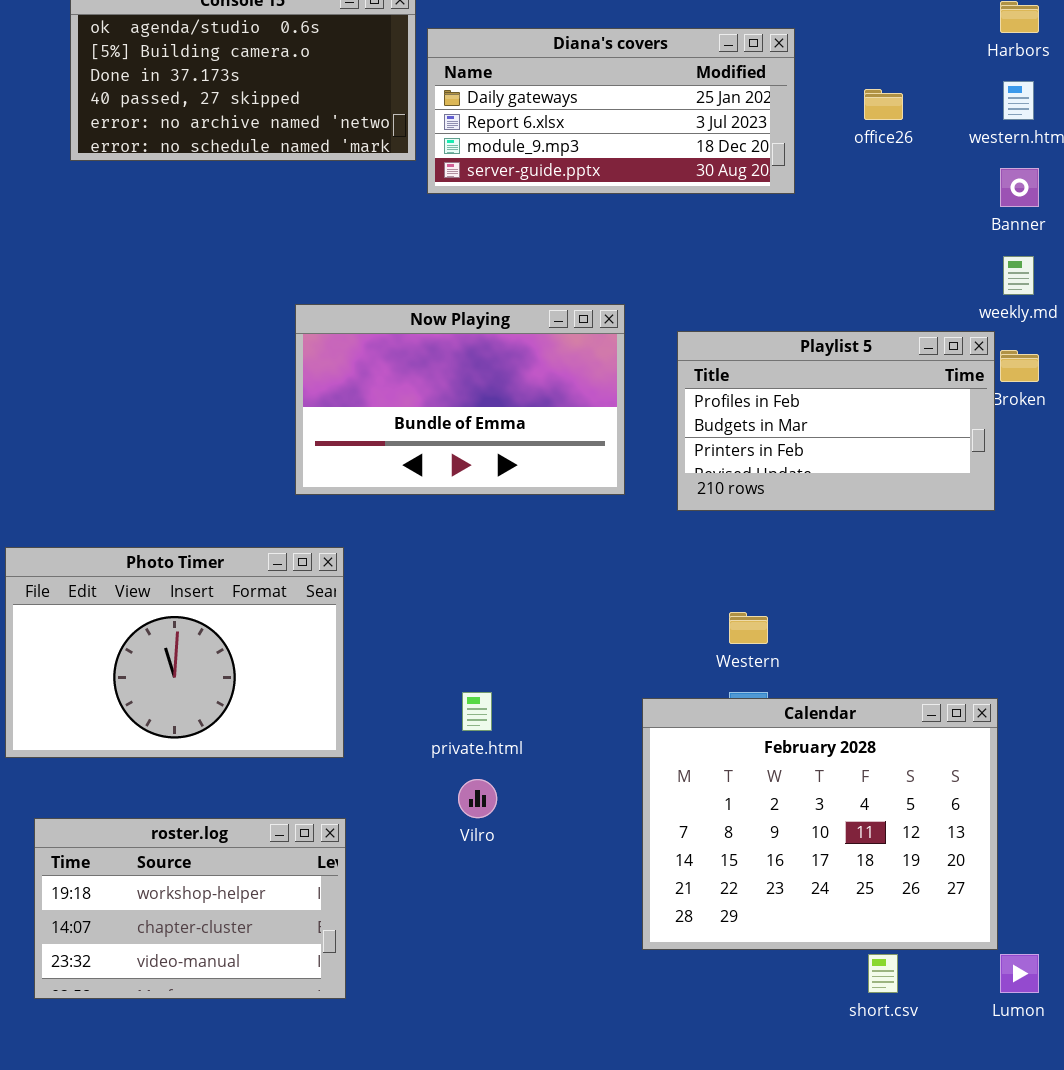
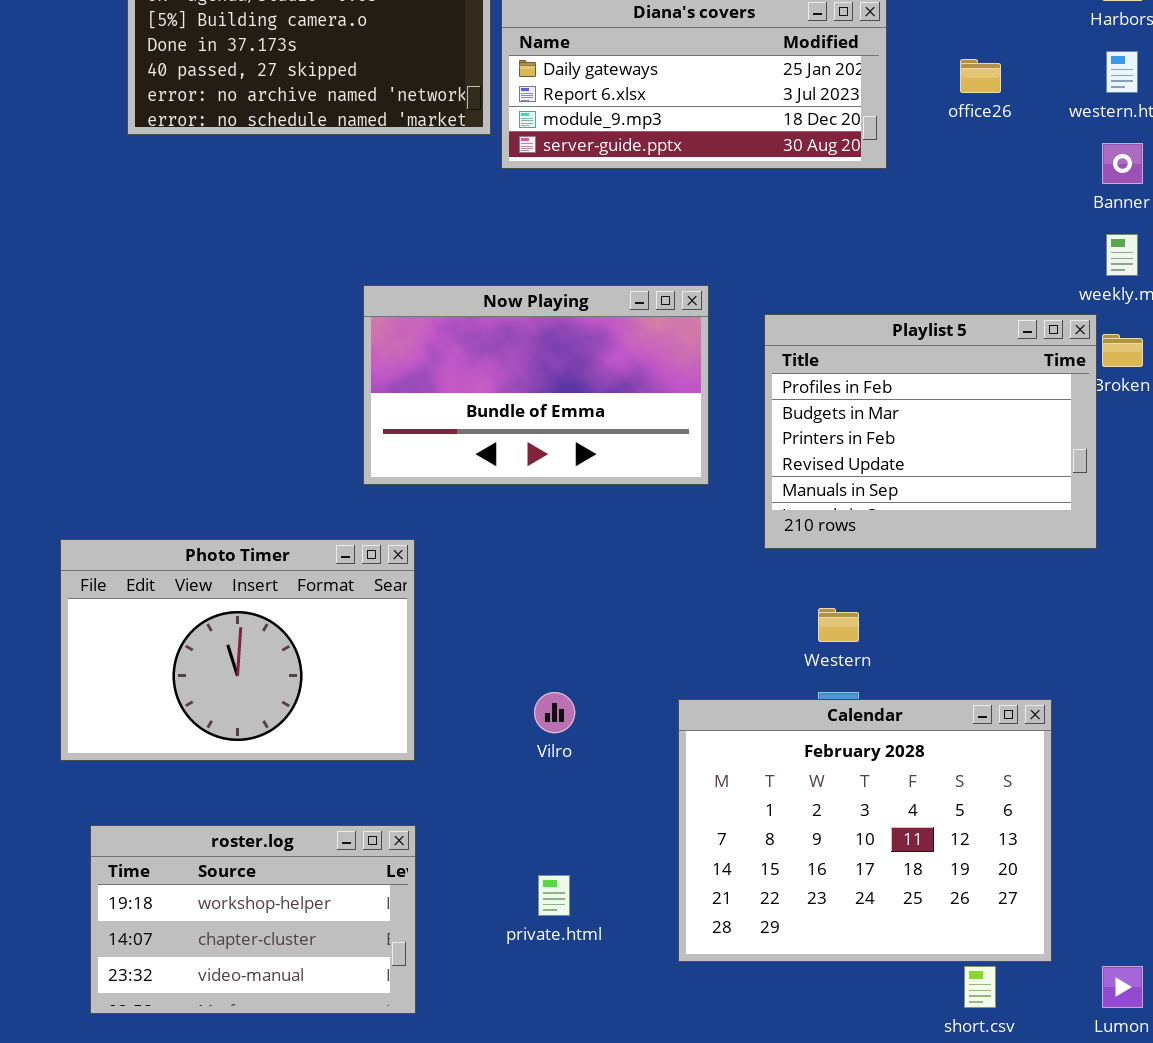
Playlist 5: [677,331,995,511] -> [764,314,1097,549], resized
private.html: [462,692,492,731] -> [538,875,570,916], moved
Calendar: [642,698,998,950] -> [678,699,1052,962], moved
Vilro: [458,779,497,818] -> [534,692,575,733], moved

